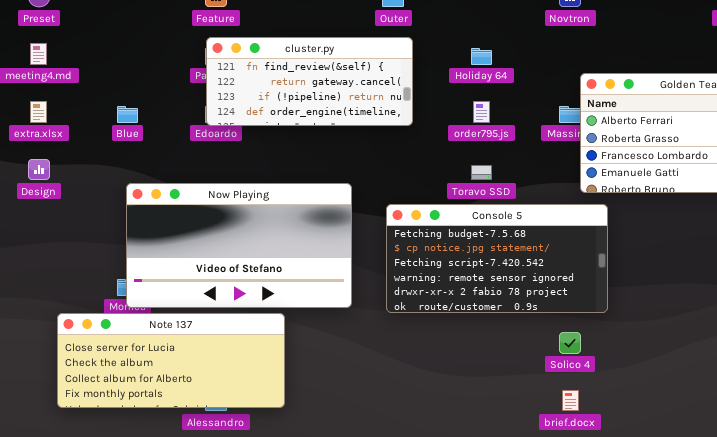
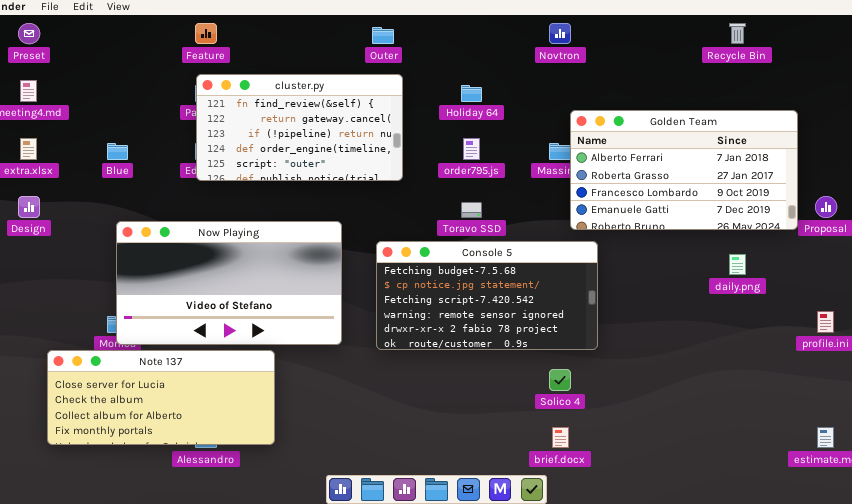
cluster.py: [206,37,413,126] -> [196,74,403,181], resized

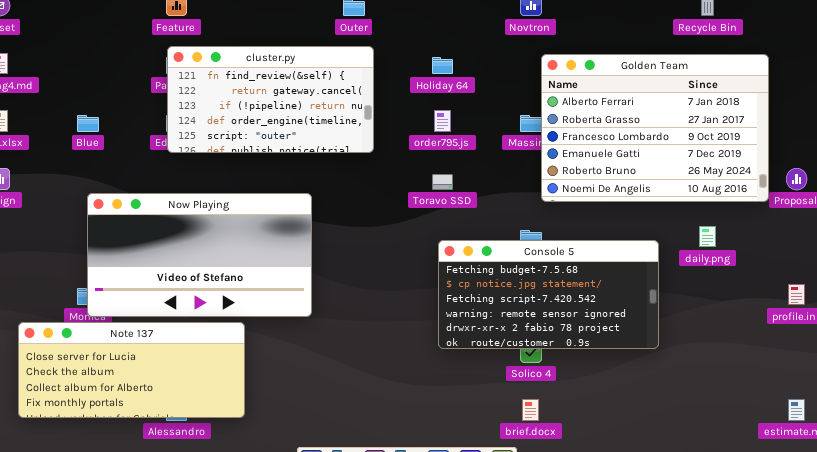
Golden Team: [570,110,798,230] -> [541,54,769,202], resized
Console 5: [376,241,598,350] -> [438,240,659,349], moved

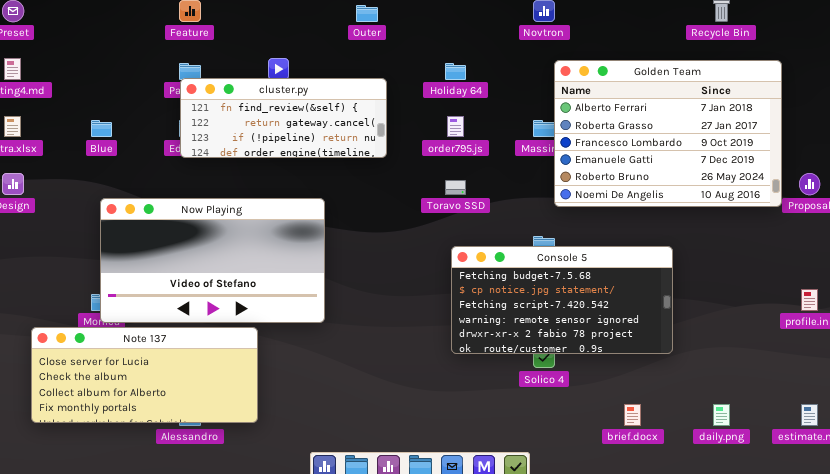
cluster.py: [167,46,374,153] -> [180,78,387,158], resized
daily.png: [699,226,716,247] -> [713,404,730,426], moved
brief.docx: [522,399,539,421] -> [624,404,641,426], moved

